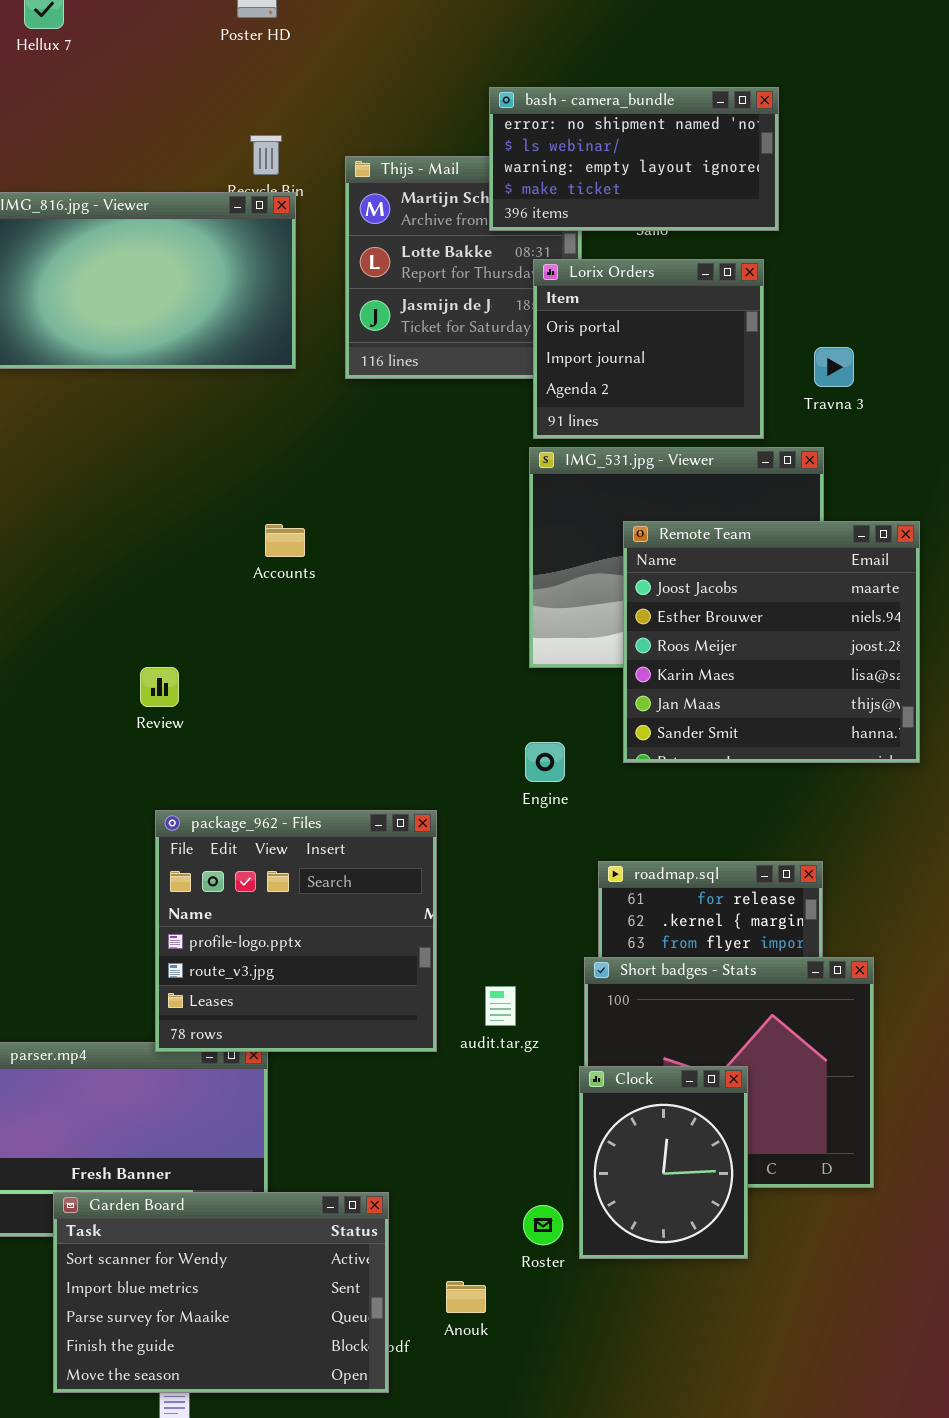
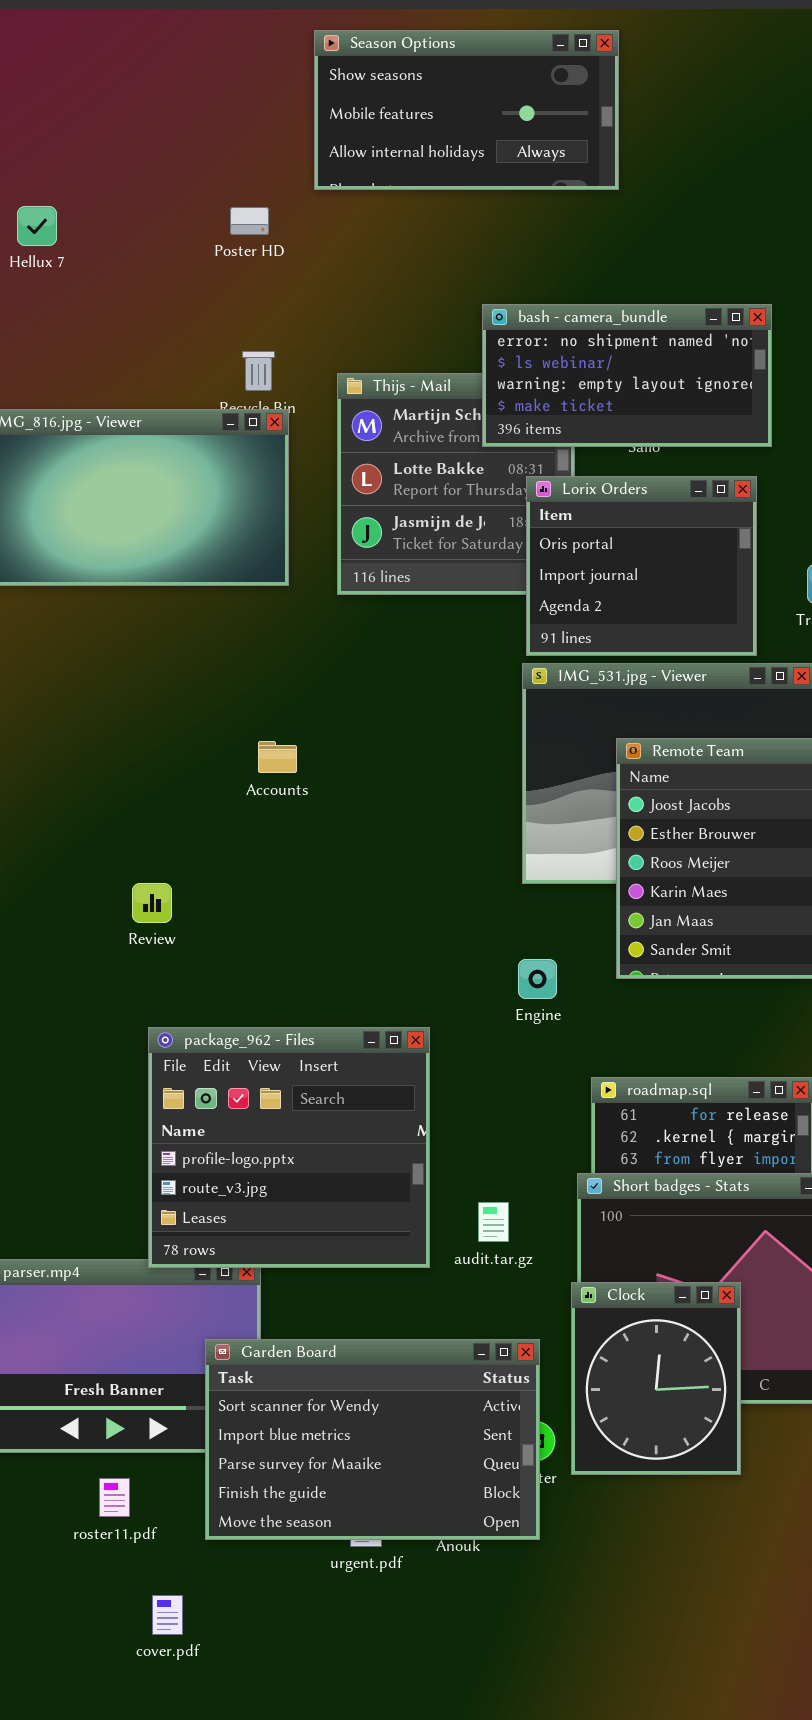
Garden Board: [53,1192,389,1393] -> [205,1339,540,1540], moved

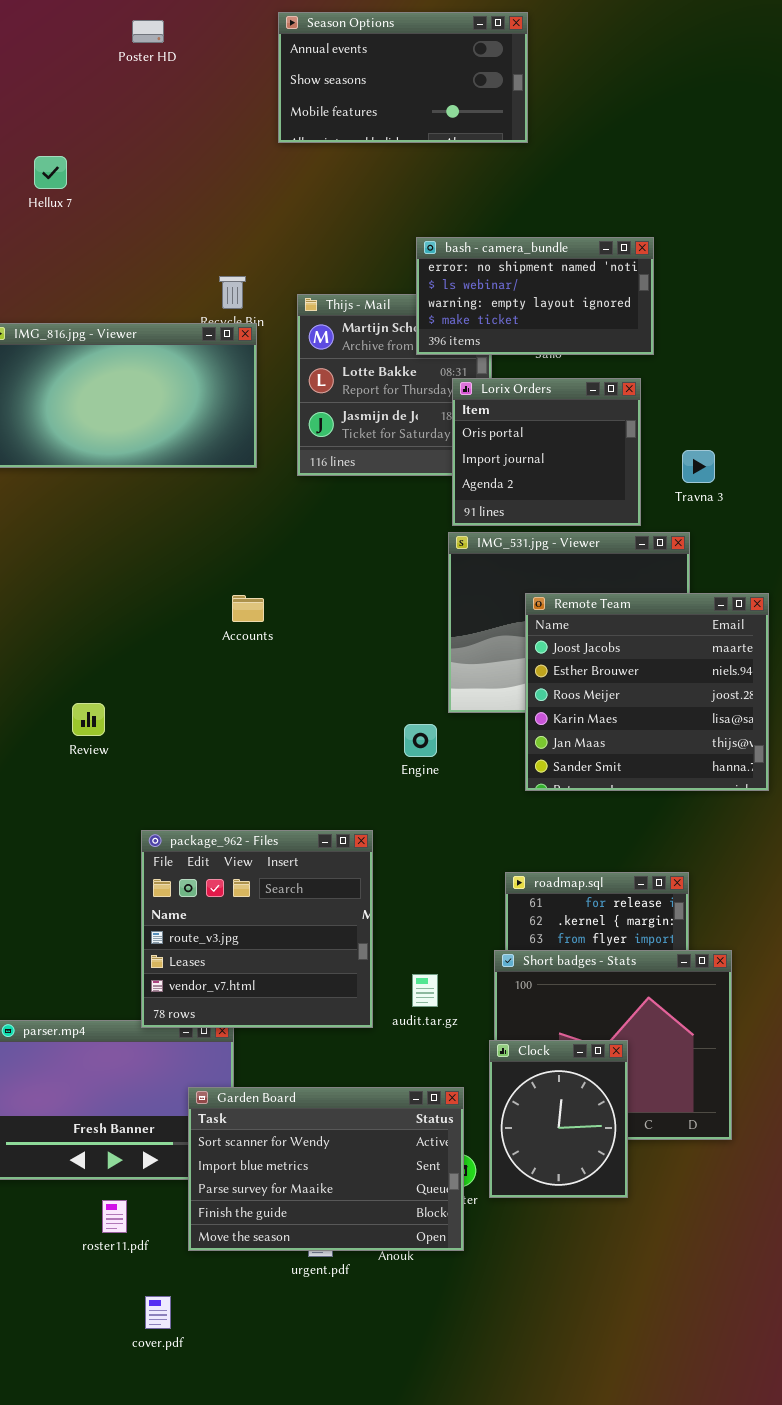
Season Options: [314,30,619,190] -> [278,12,528,143], scrolled up 1 row
Poster HD: [230,207,269,235] -> [132,20,164,43], moved
Review: [132,883,172,923] -> [72,703,105,736], moved
Engine: [518,959,557,999] -> [404,724,437,757], moved
package_962 - Files: [148,1027,430,1268] -> [141,830,373,1028], scrolled down 1 row

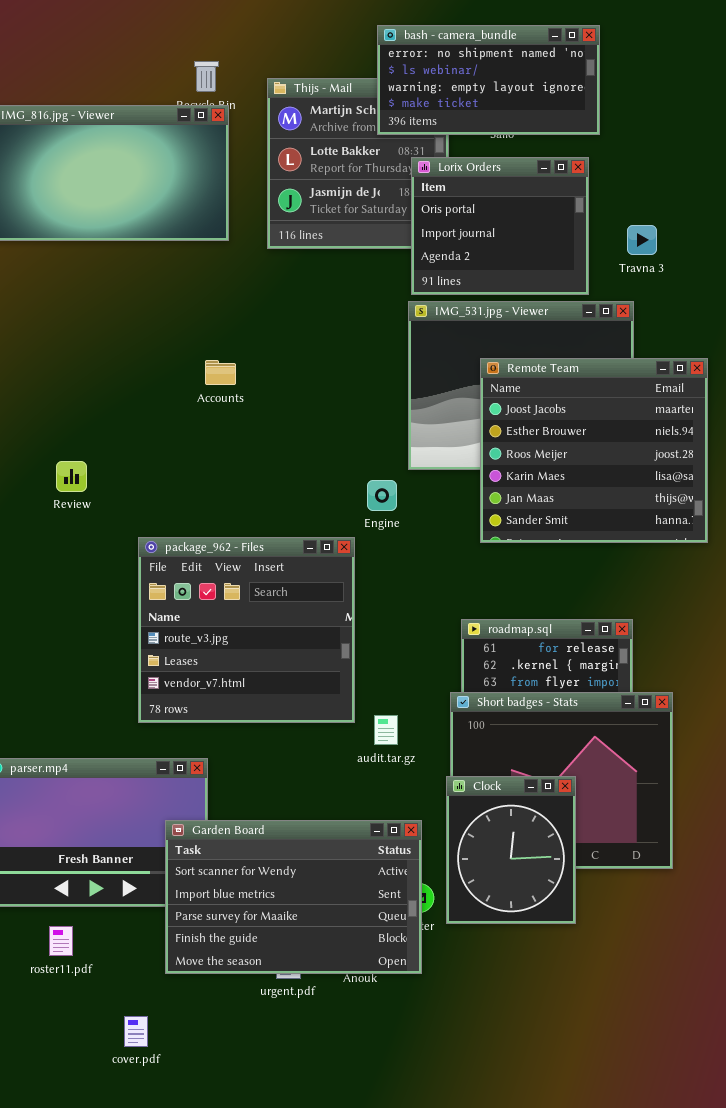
package_962 - Files: [141,830,373,1028] -> [138,537,355,723], moved
roster11.pdf: [102,1200,127,1233] -> [49,926,73,956], moved

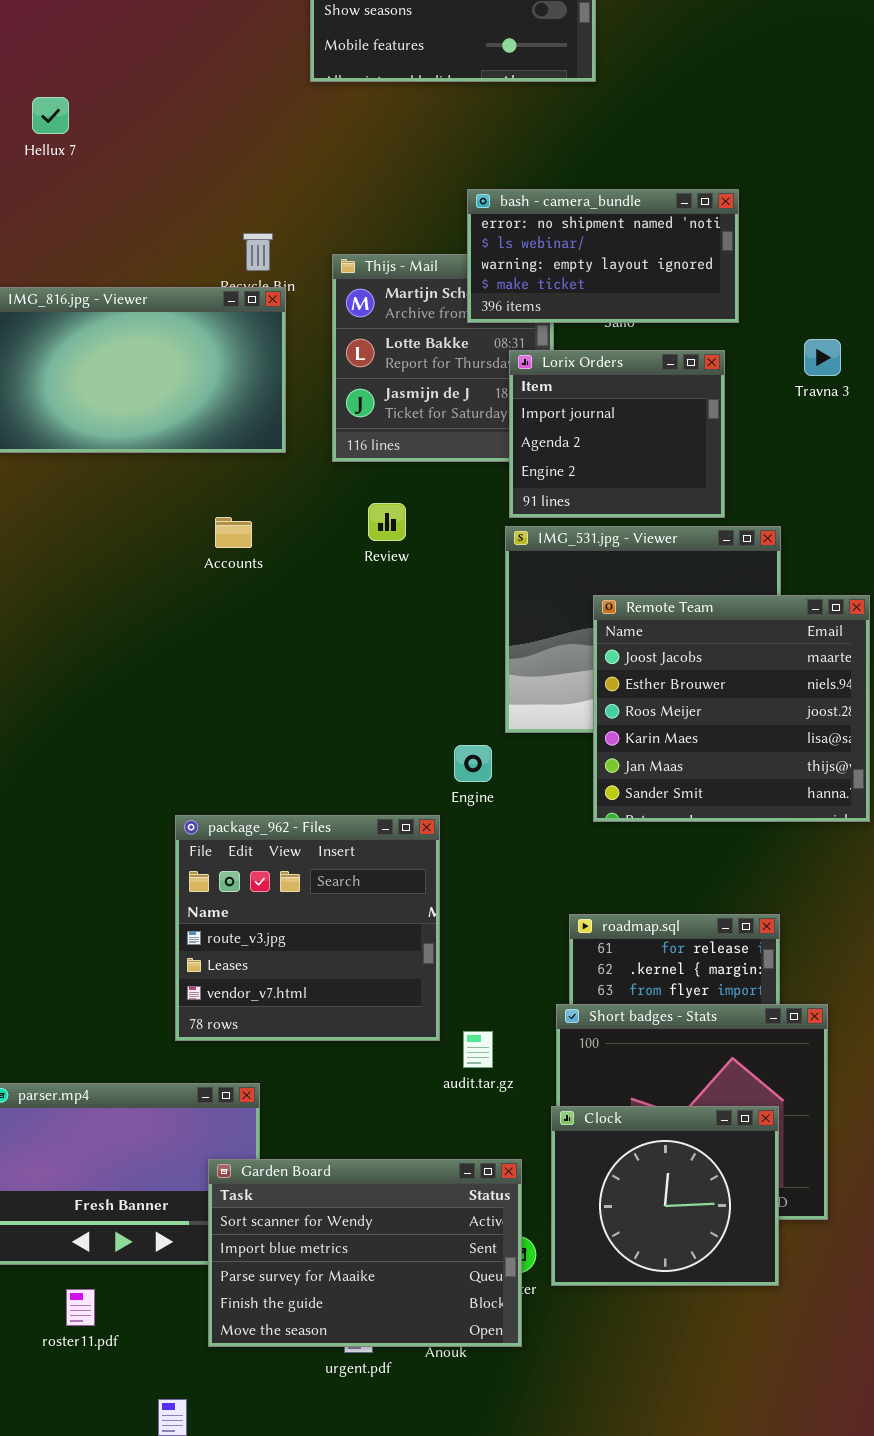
Lorix Orders: [411,157,589,295] -> [509,350,725,518], scrolled down 1 row
Travna 3: [627,225,657,255] -> [804,339,841,376], moved
Accounts: [205,360,236,385] -> [215,517,252,548], moved
Review: [56,461,87,492] -> [368,503,406,541], moved
Clock: [446,776,576,924] -> [551,1106,779,1286], resized

